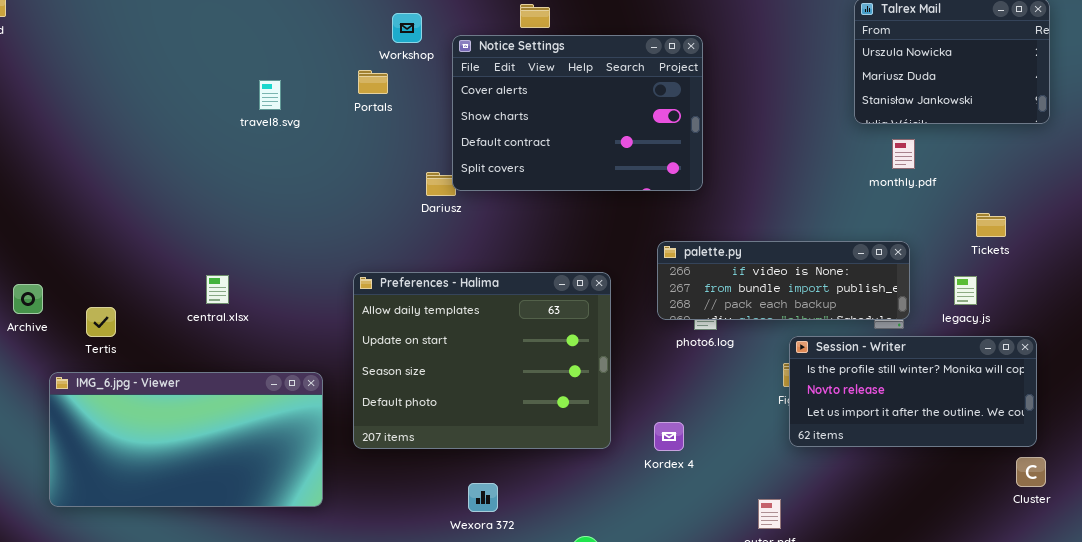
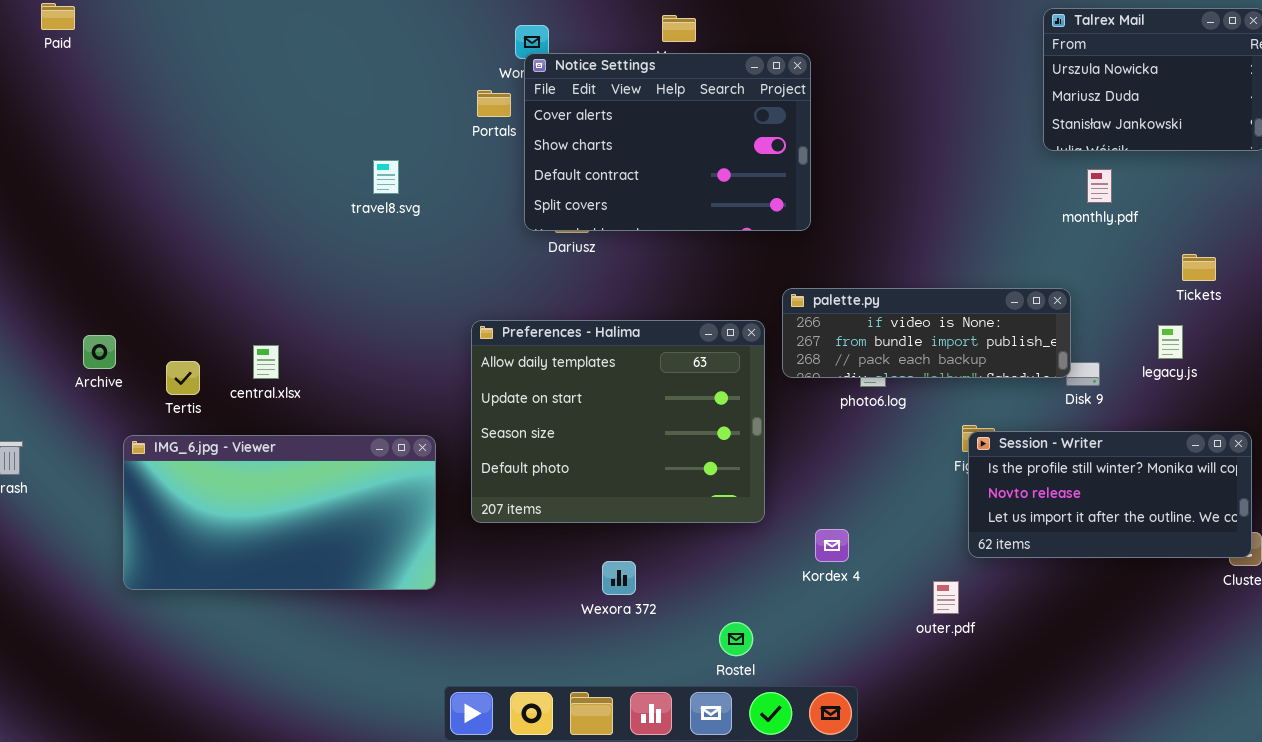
Notice Settings: [452,35,703,191] -> [524,53,811,231], moved
travel8.svg: [259,80,281,110] -> [373,160,399,194], moved
palette.py: [657,241,910,320] -> [782,288,1071,378], moved
central.xlsx: [206,275,229,304] -> [253,345,279,379], moved
Session - Writer: [789,336,1037,447] -> [968,431,1252,558], moved
Kordex 4: [654,422,684,451] -> [815,529,849,562], moved

